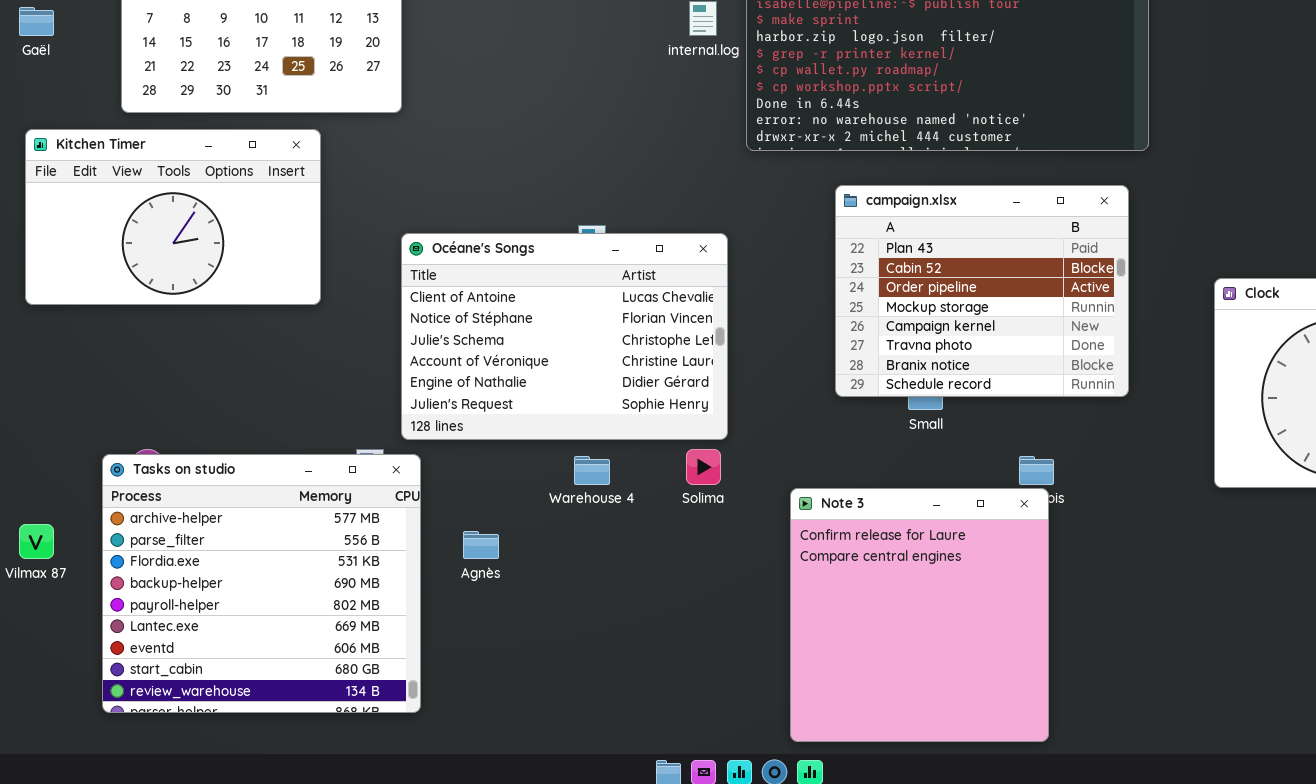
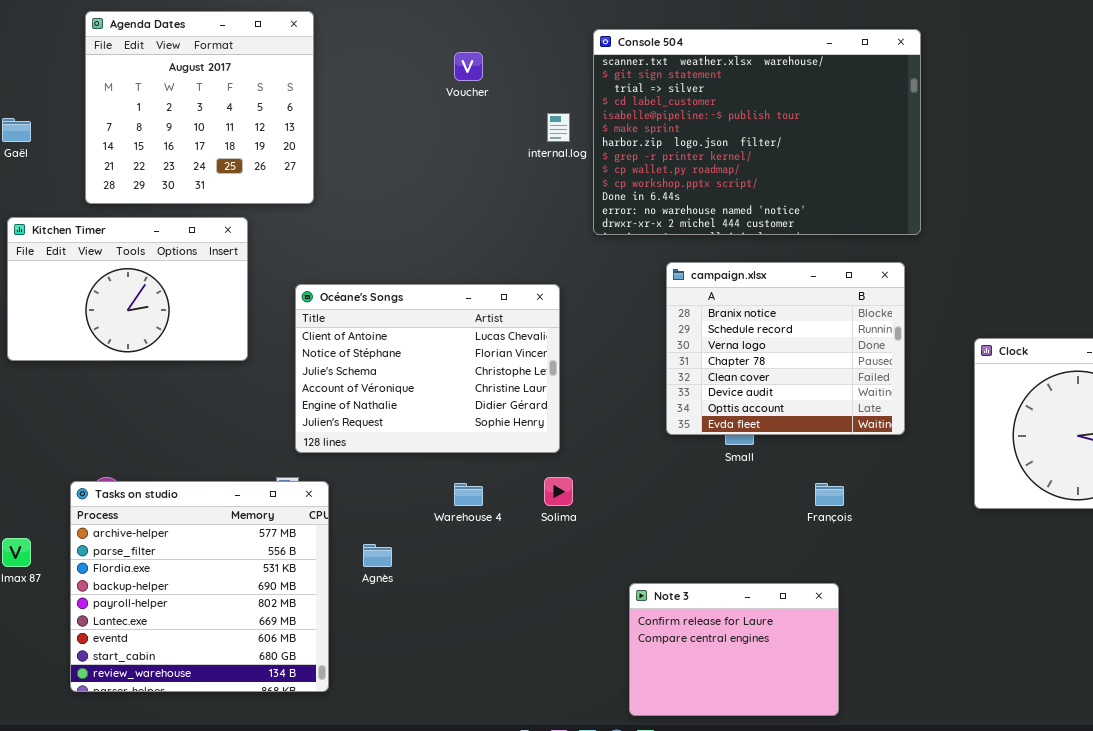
campaign.xlsx: [835,185,1129,397] -> [666,262,905,435], scrolled down 6 rows
Océane's Songs: [401,233,728,440] -> [295,284,560,453], moved
Note 3: [790,488,1049,742] -> [629,583,839,716], resized

